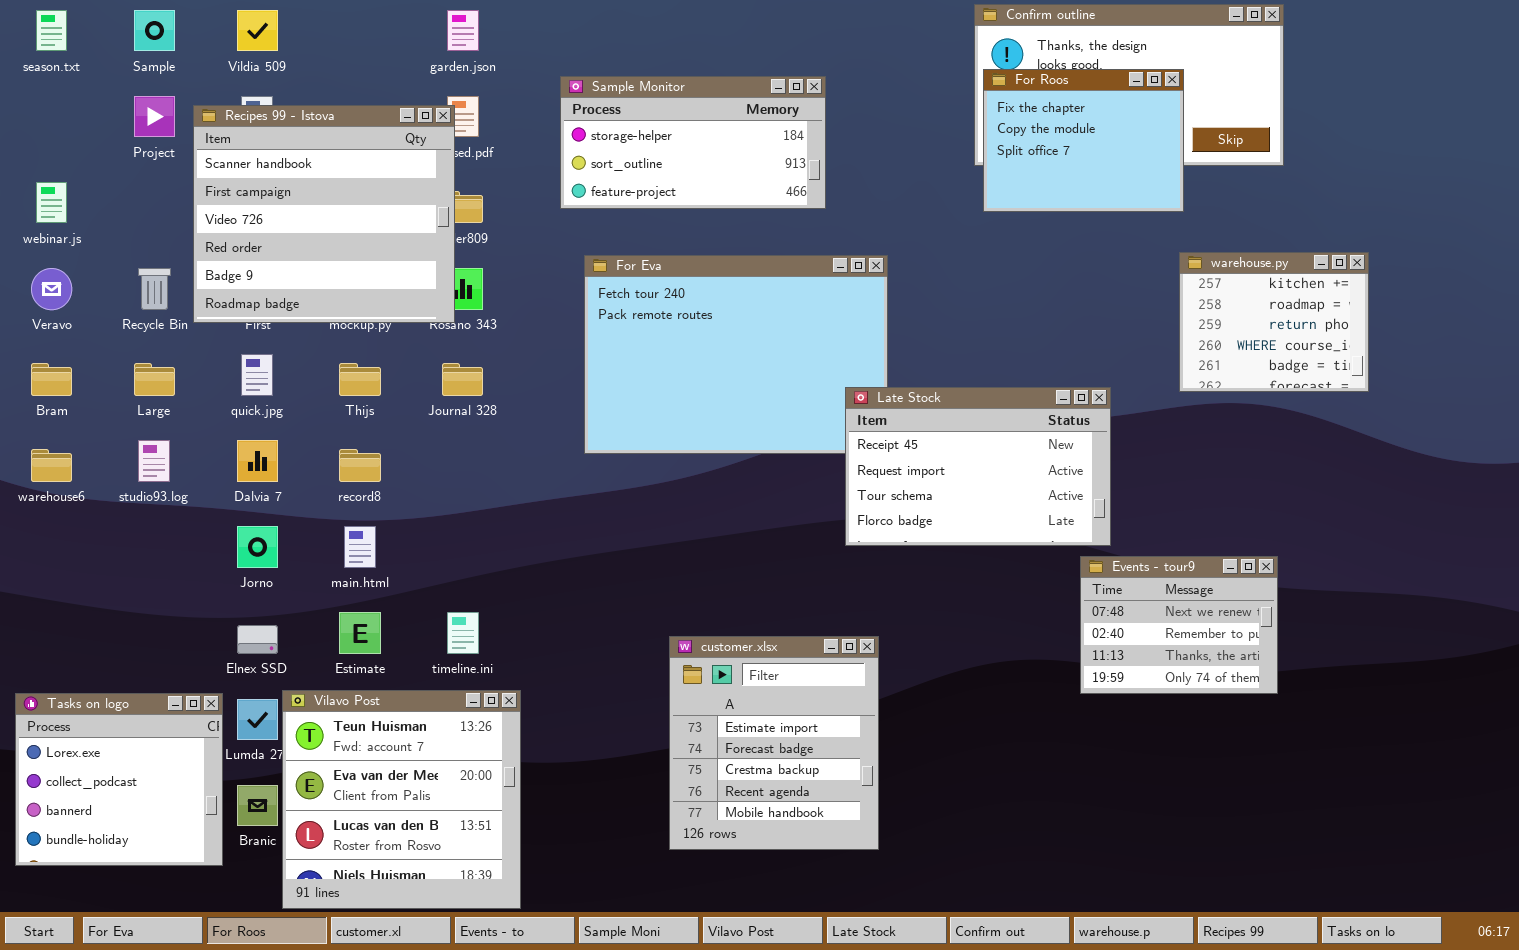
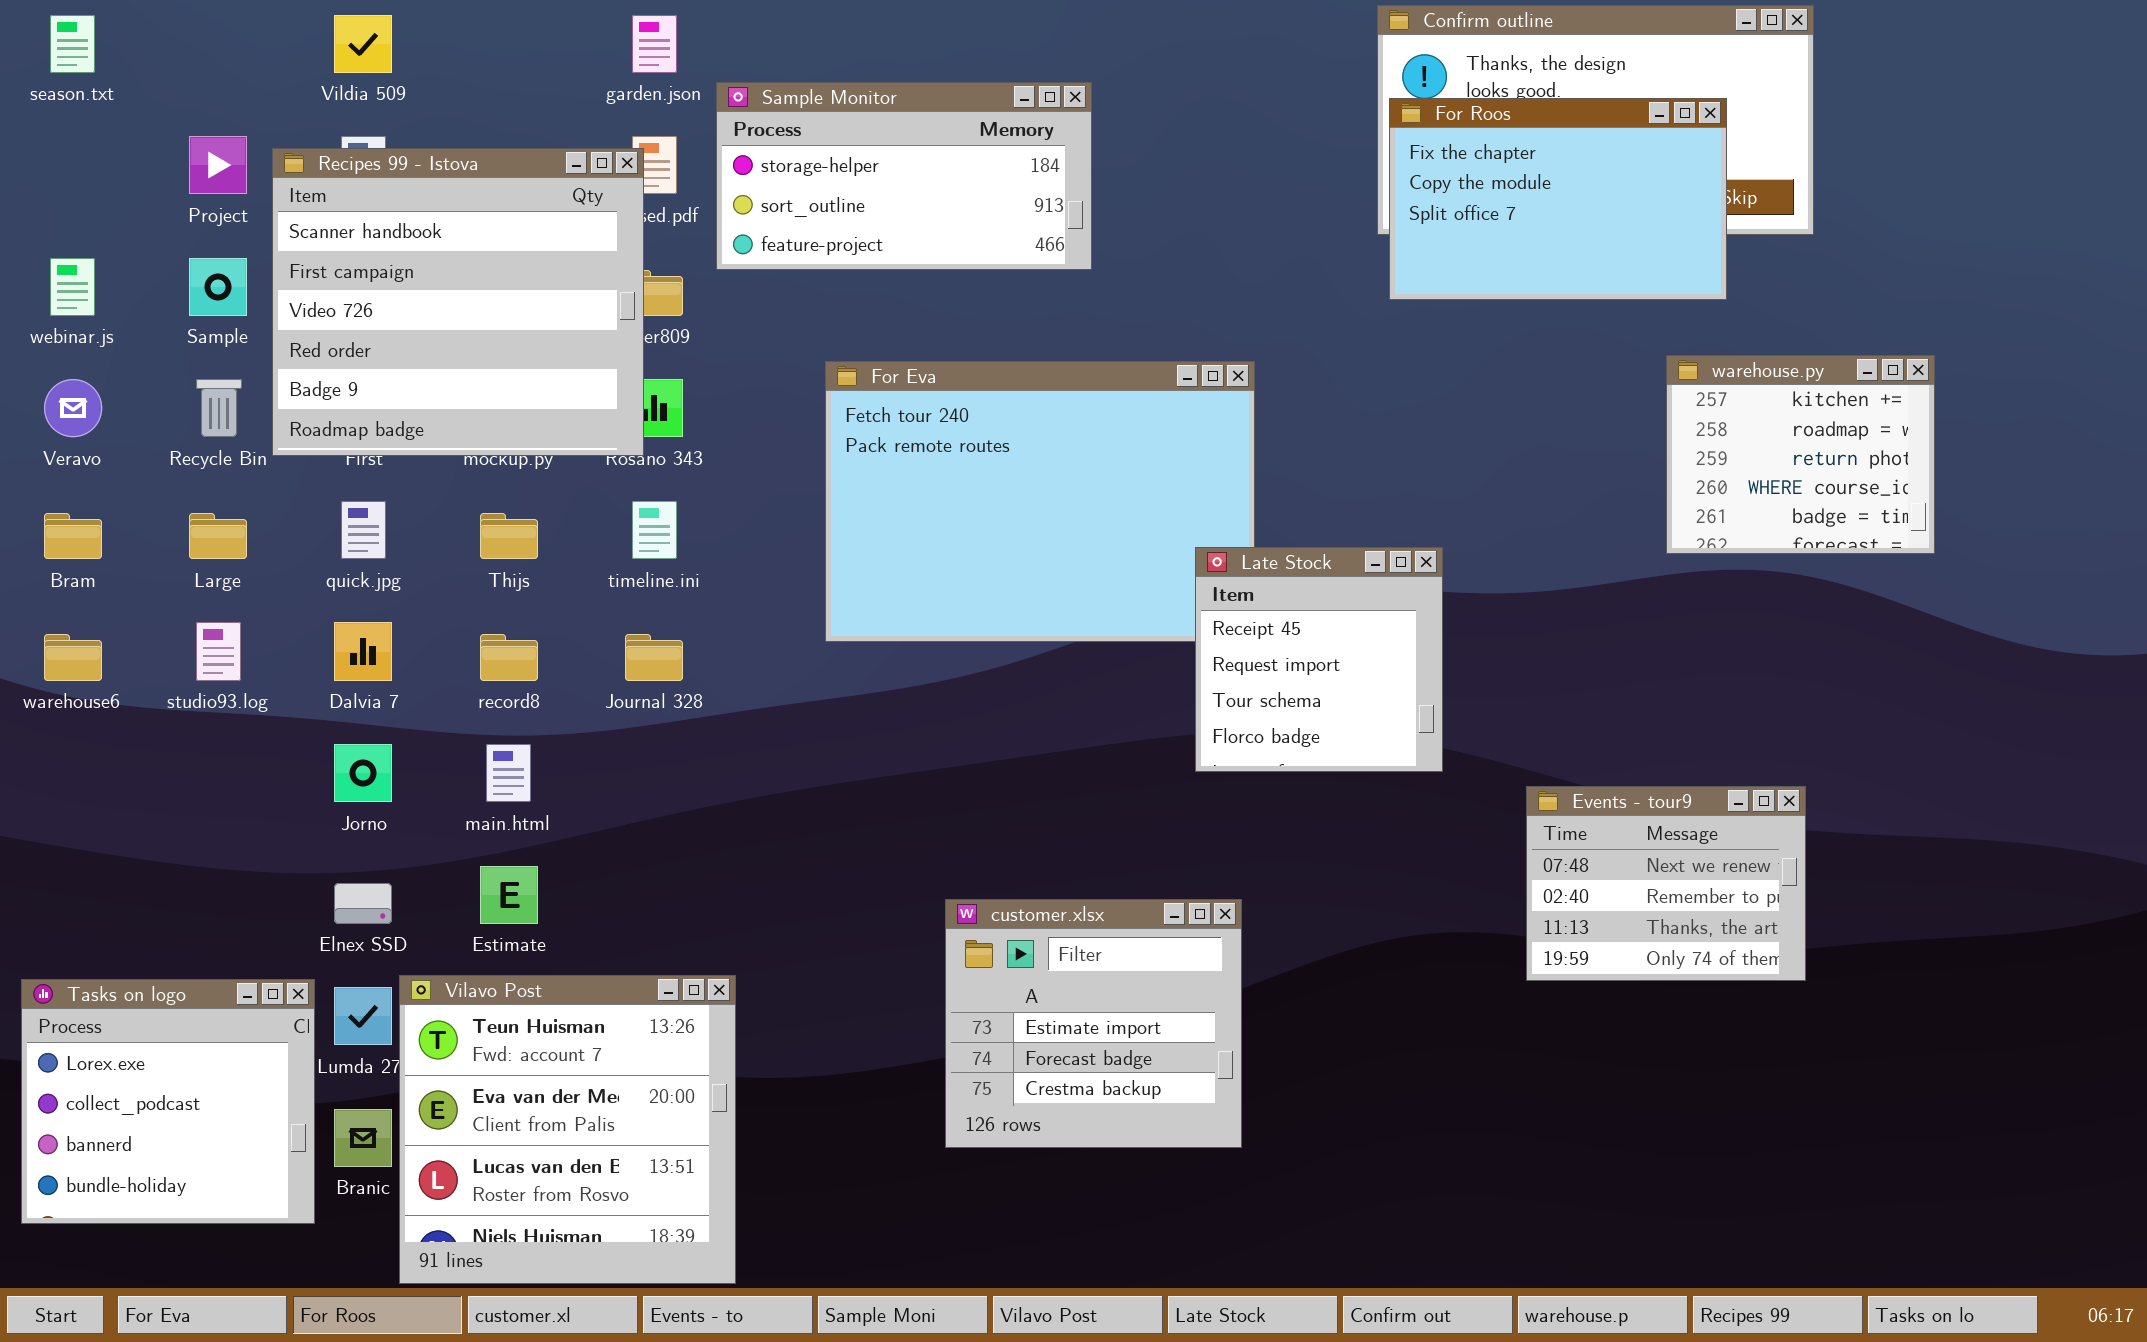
Sample: [134,10,175,51] -> [189,258,247,316], moved
For Roos: [983,69,1184,212] -> [1389,98,1727,300], resized
Sample Monitor: [560,76,826,209] -> [716,82,1092,270], moved
Journal 328: [442,363,483,396] -> [625,634,683,681], moved
Late Stock: [845,387,1111,546] -> [1195,547,1443,772], resized
timeline.ini: [447,612,479,654] -> [632,501,677,559], moved
customer.xlsx: [669,636,879,850] -> [945,899,1242,1148], resized

